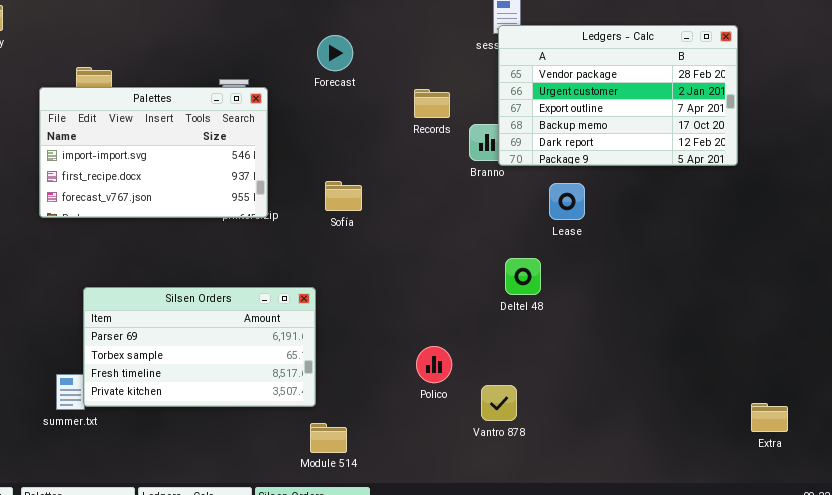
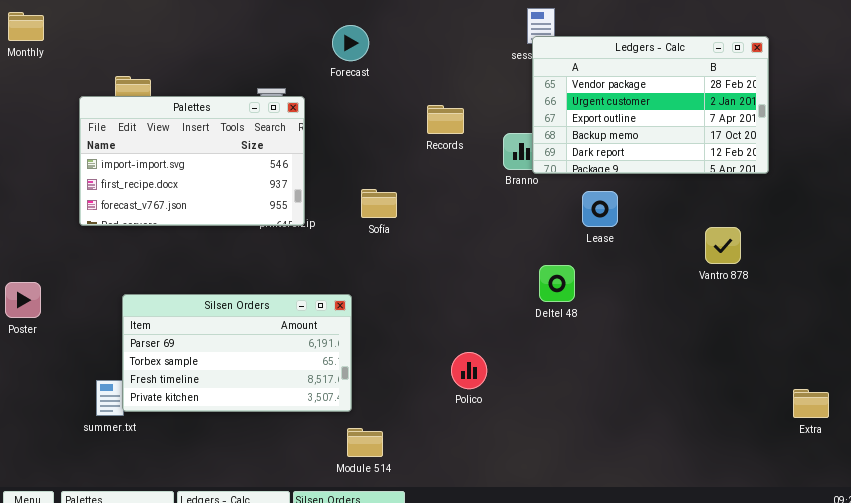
Forecast: [317,35,353,71] -> [332,25,369,61], moved
Records: [414,89,450,118] -> [427,105,464,134], moved
Vantro 878: [481,385,517,421] -> [705,227,741,264], moved
Extra: [751,403,788,432] -> [793,389,829,418], moved

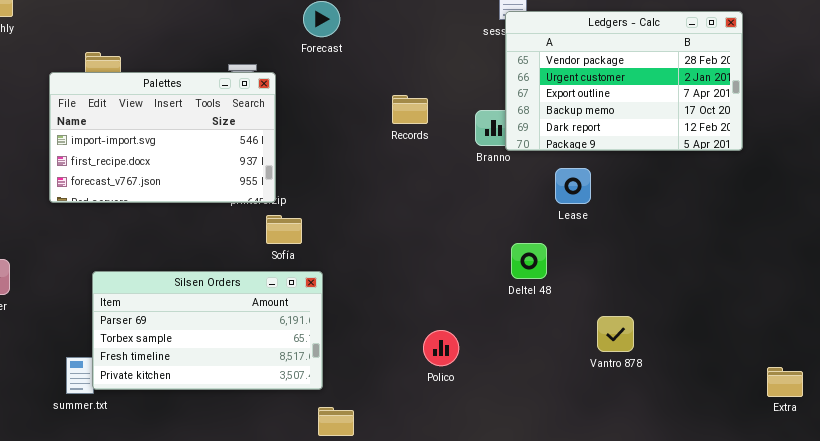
Records: [427,105,464,134] -> [392,95,428,124], moved
Sofía: [361,189,397,218] -> [266,215,302,244], moved
Vantro 878: [705,227,741,264] -> [597,316,634,352], moved

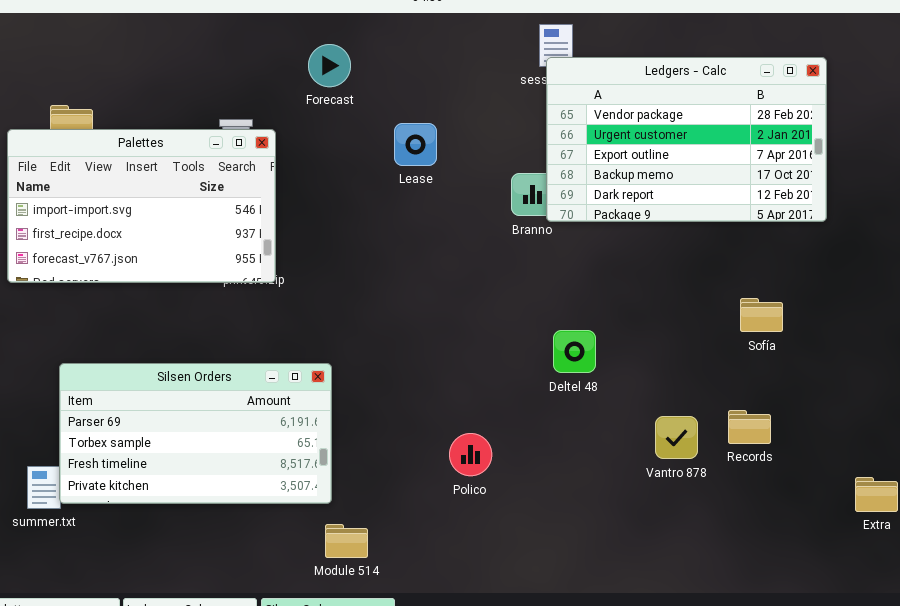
Records: [392,95,428,124] -> [728,410,771,444], moved
Lease: [555,168,591,204] -> [394,123,437,166], moved
Sofía: [266,215,302,244] -> [740,298,783,332], moved

